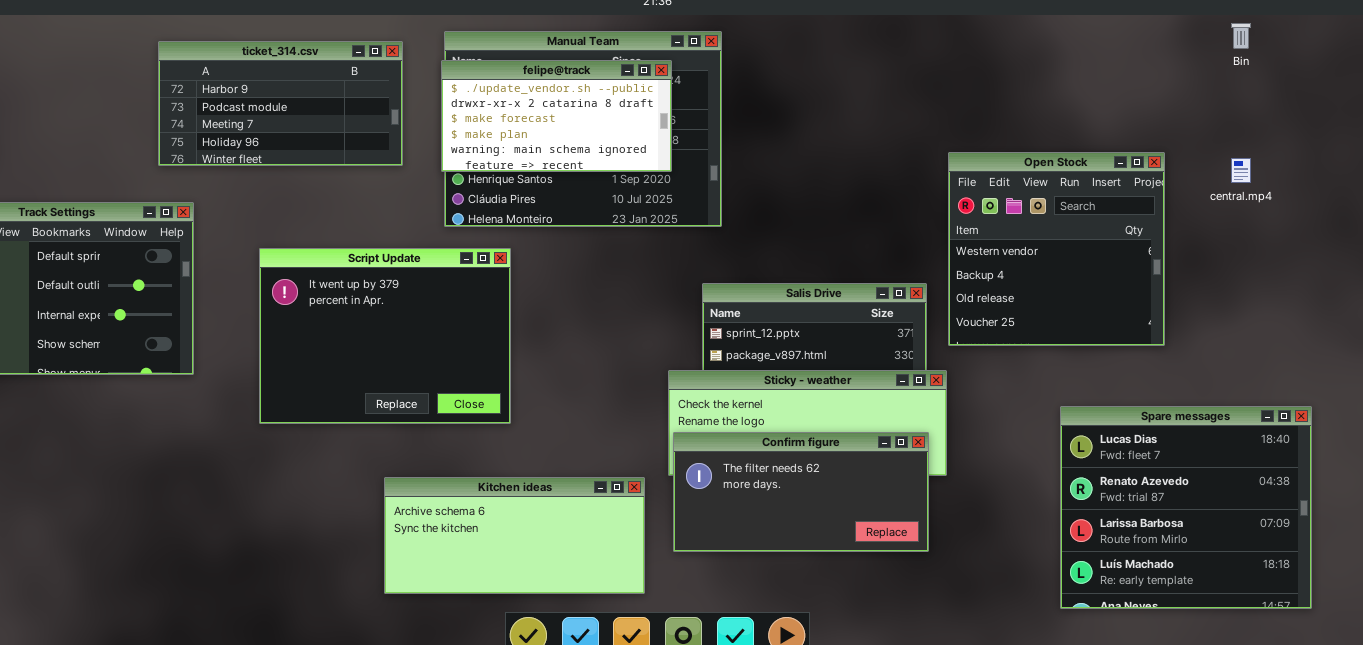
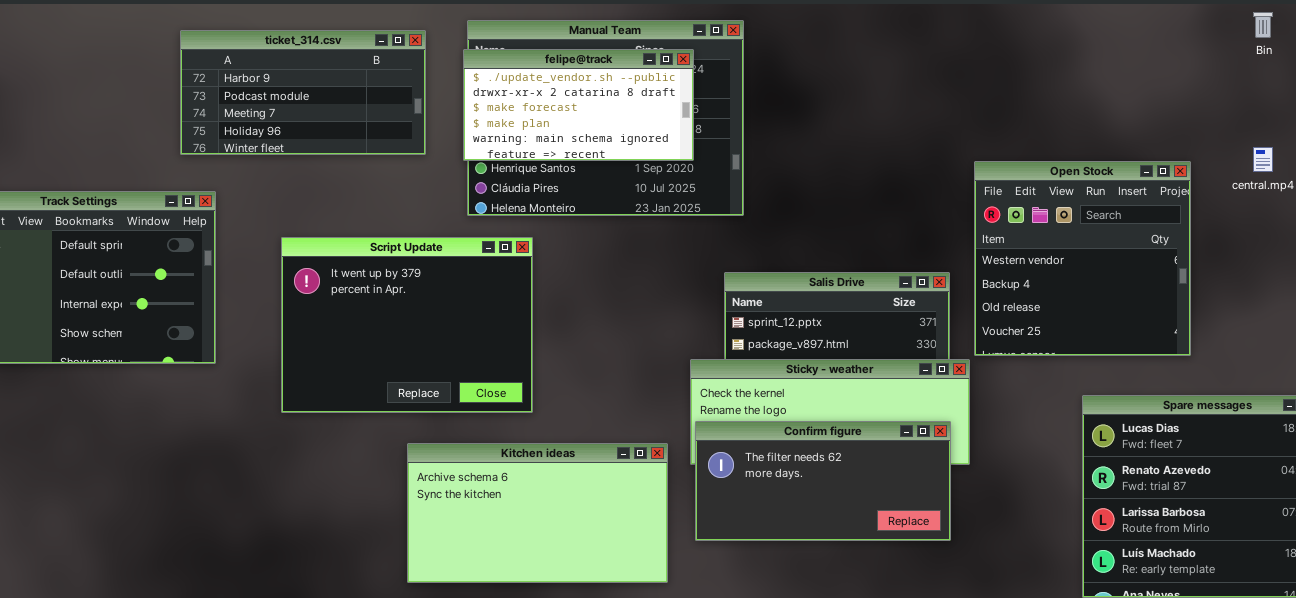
Open Stock: [948,152,1165,346] -> [974,161,1191,356], moved
Kitchen ideas: [384,477,645,594] -> [407,443,668,583], resized

